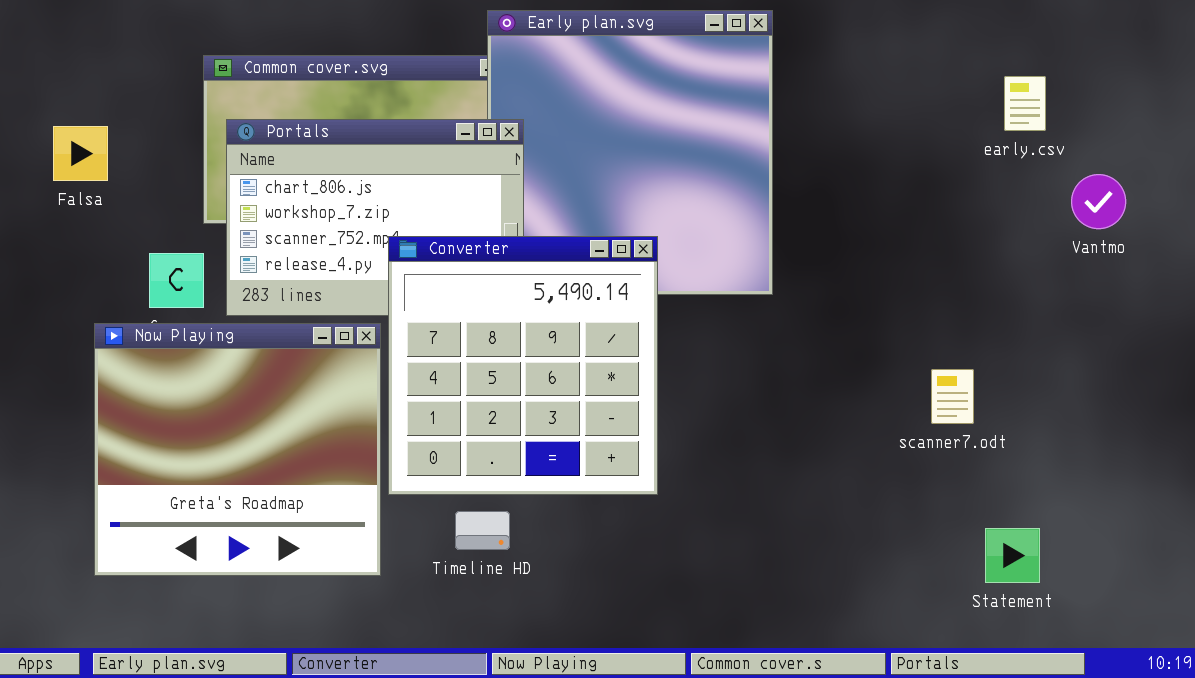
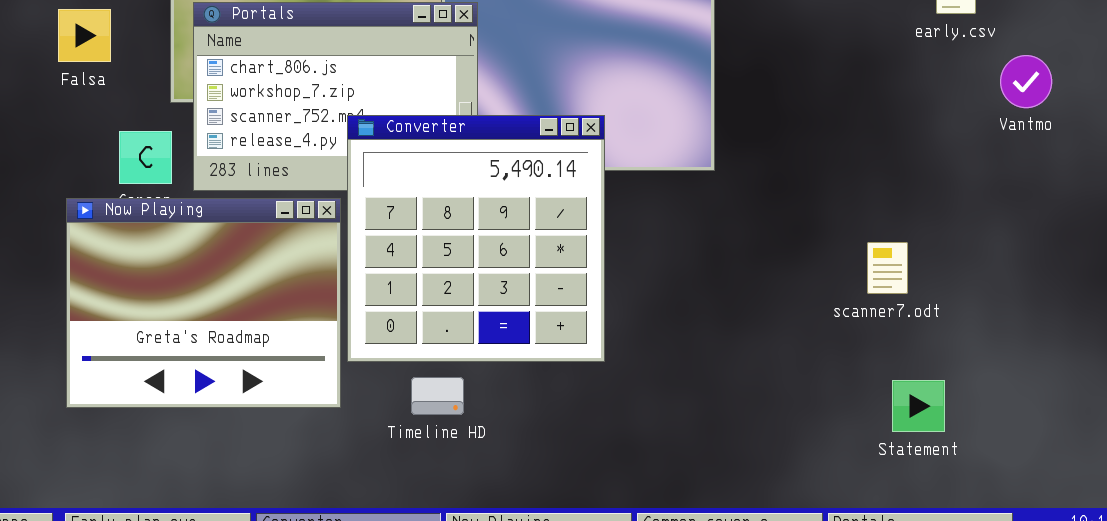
Falsa: [53,126,108,181] -> [58,9,111,62], moved
Now Playing: [94,323,381,576] -> [66,198,341,408], resized
Statement: [985,528,1040,583] -> [892,380,945,432], moved

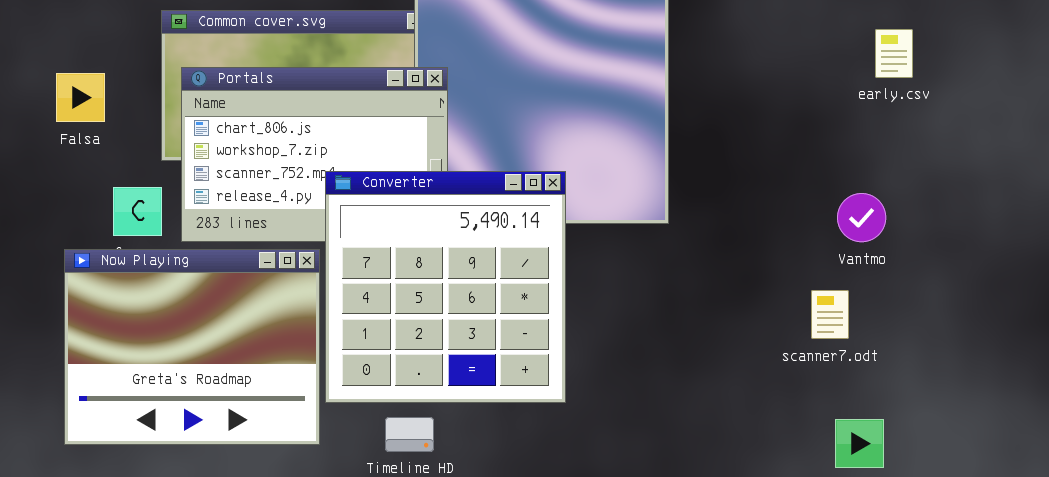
Vantmo: [1000,55,1052,108] -> [837,193,886,242], moved

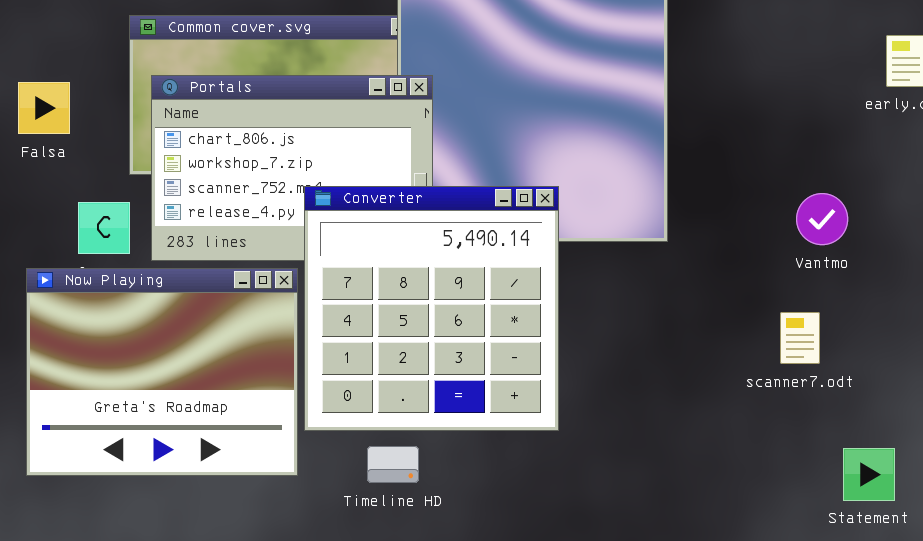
Vantmo: [837,193,886,242] -> [796,193,848,245], moved
scanner7.odt: [811,290,849,339] -> [780,312,820,364], moved

